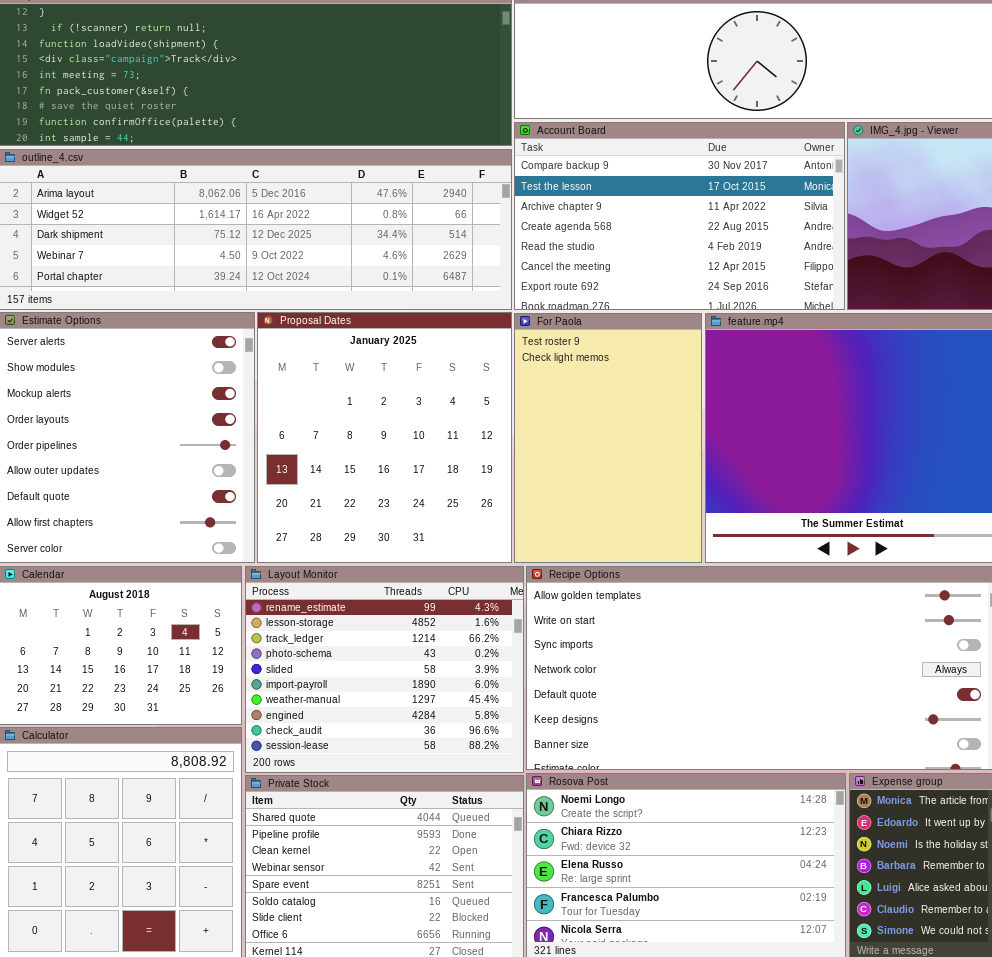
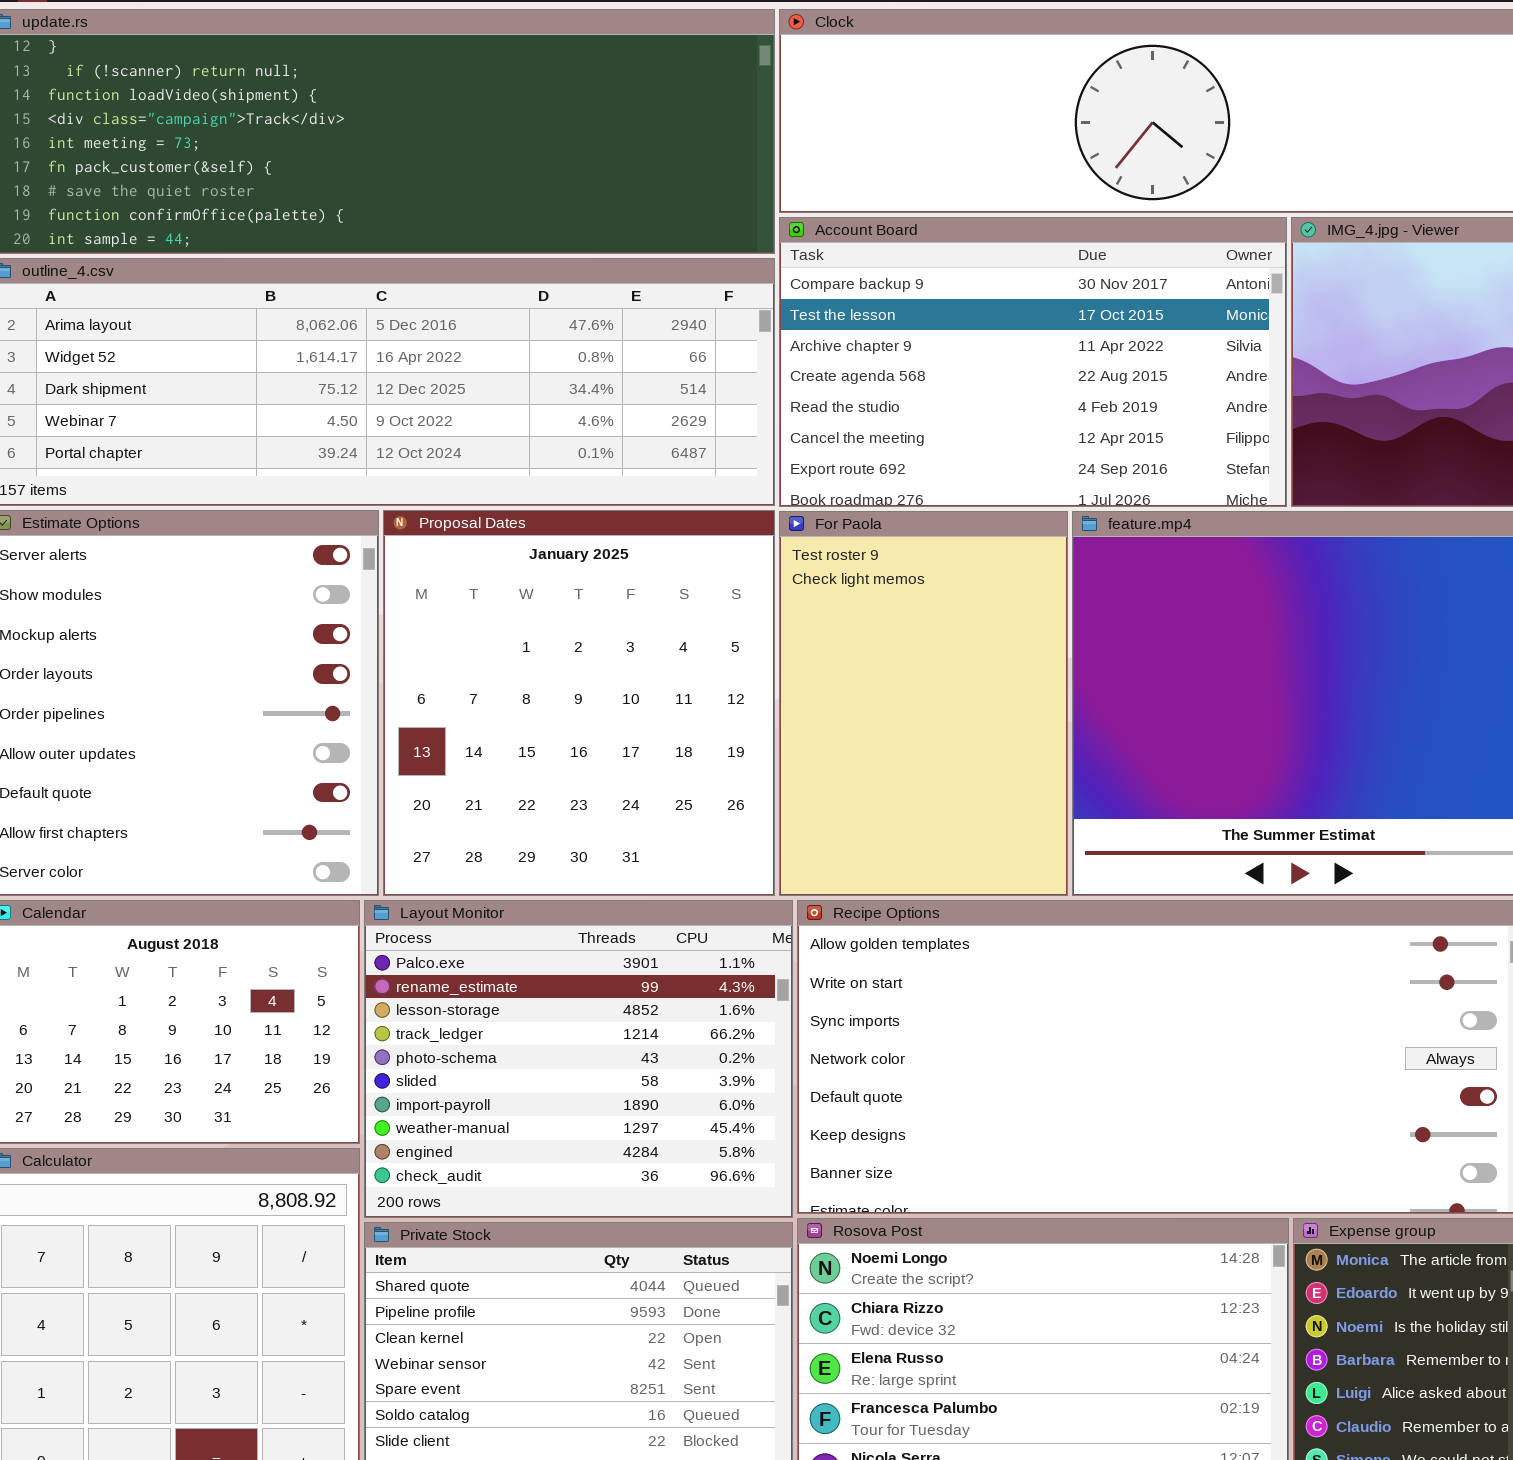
Layout Monitor: [245,566,524,773] -> [364,900,793,1218], scrolled up 1 row

